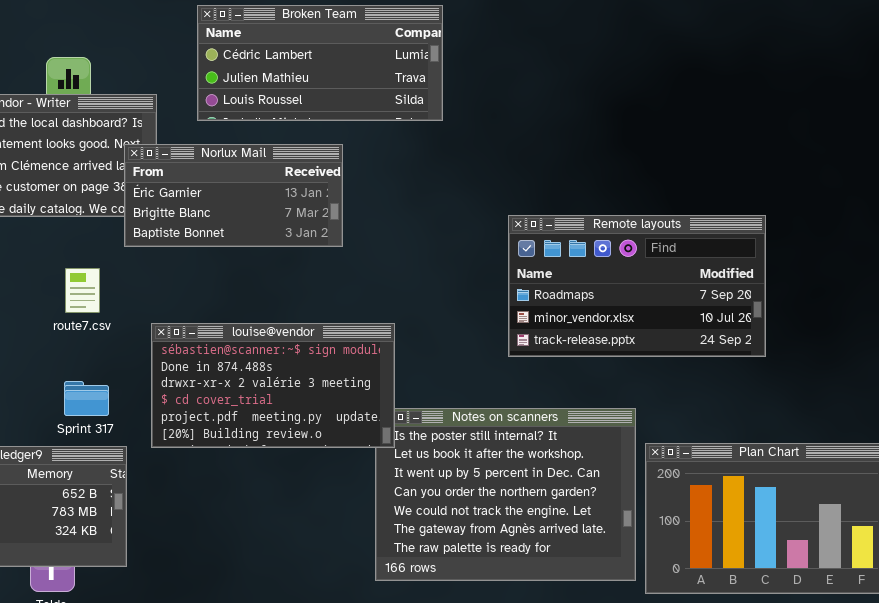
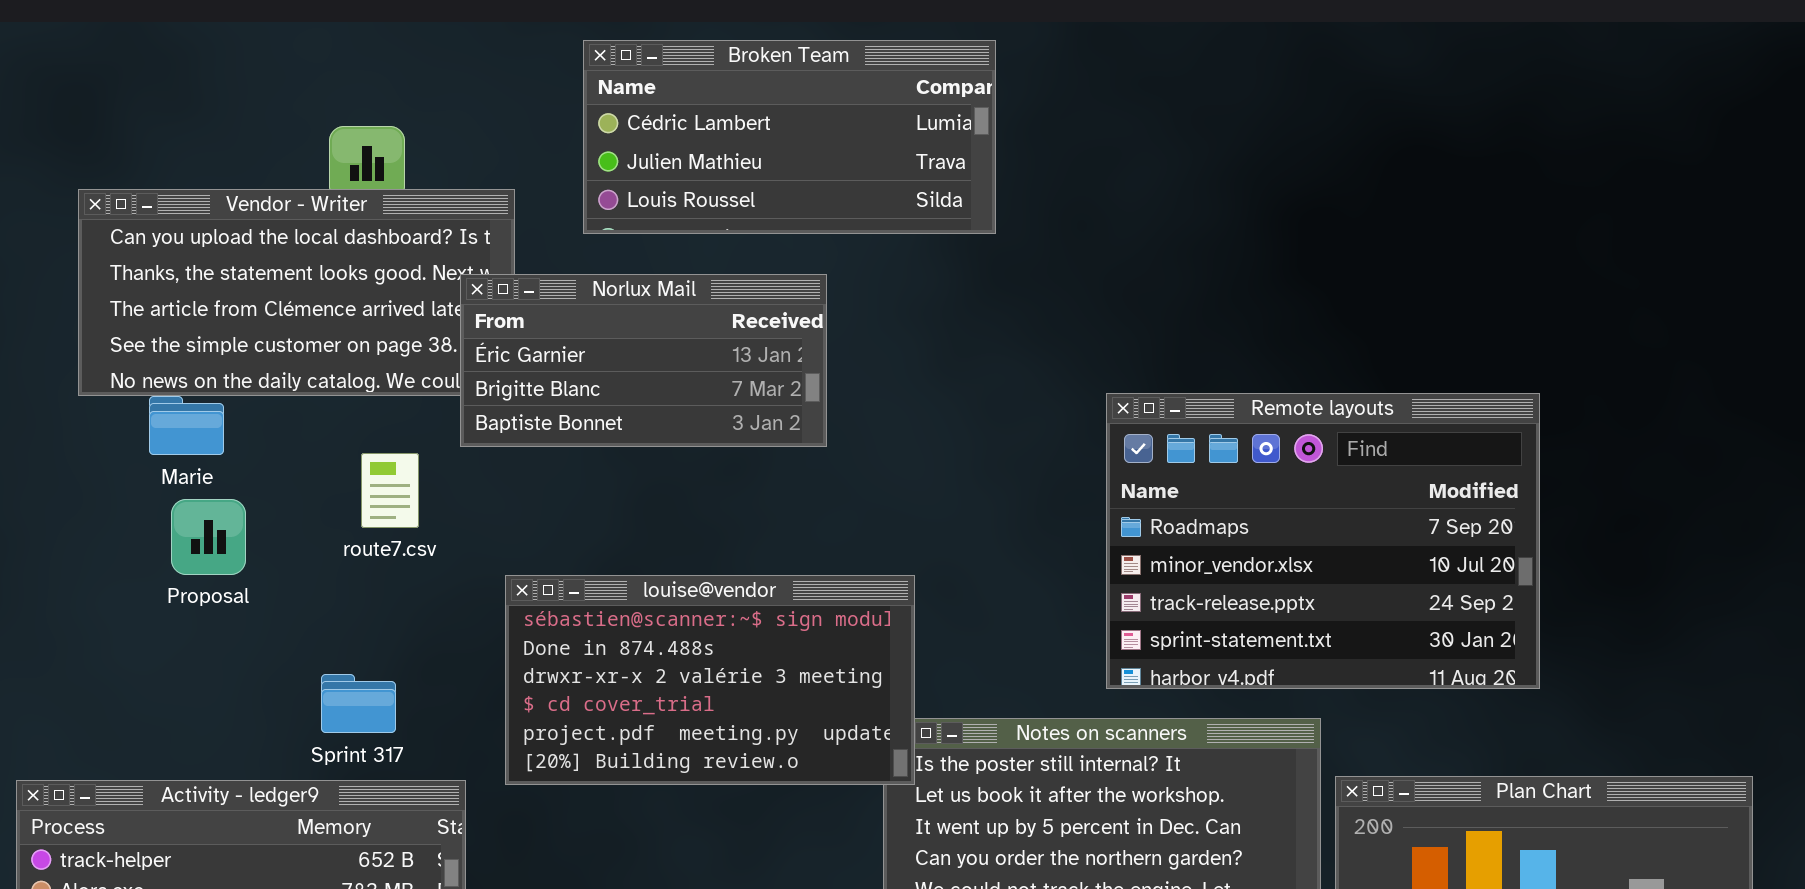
Remote layouts: [508,215,766,357] -> [1106,393,1540,689], resized
route7.csv: [65,268,100,313] -> [361,453,419,528], moved
Sprint 317: [64,381,109,416] -> [321,674,396,733], moved

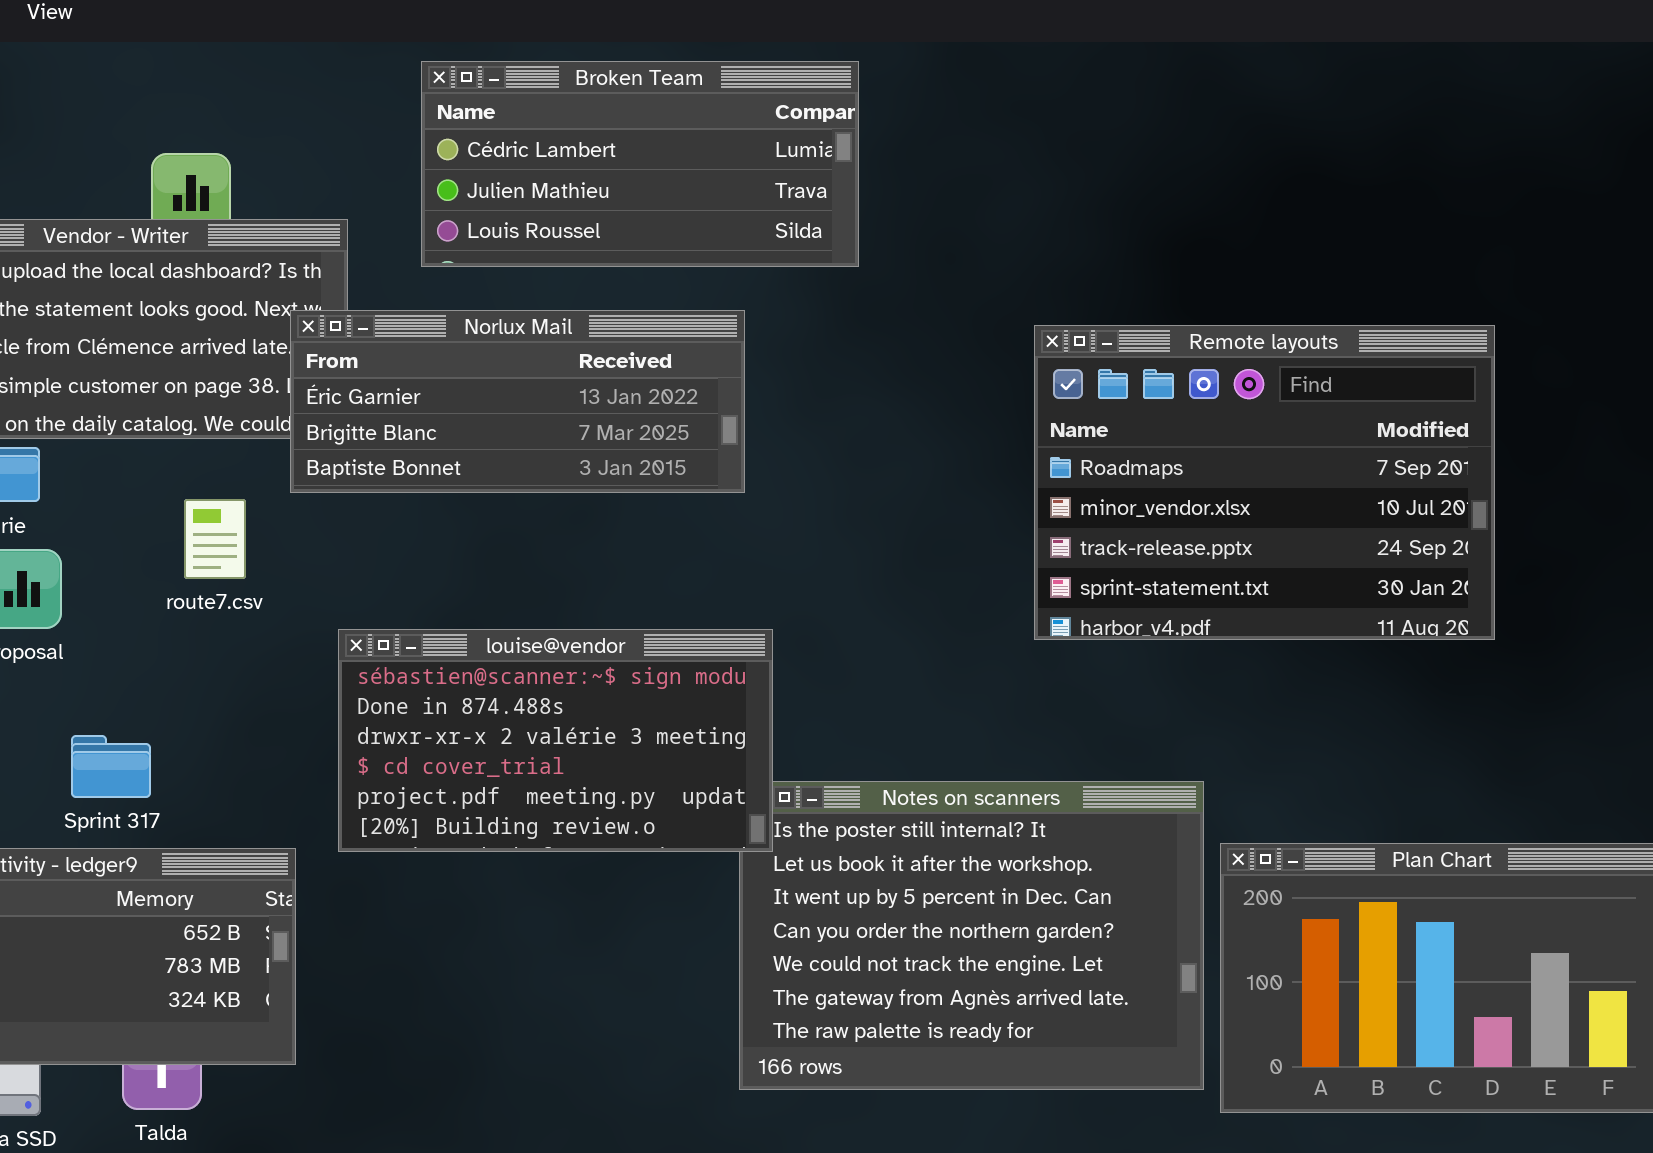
Norlux Mail: [460,274,827,447] -> [290,310,745,493], resized
Remote layouts: [1106,393,1540,689] -> [1034,325,1495,640], moved
Sprint 317: [321,674,396,733] -> [71,735,151,798], moved

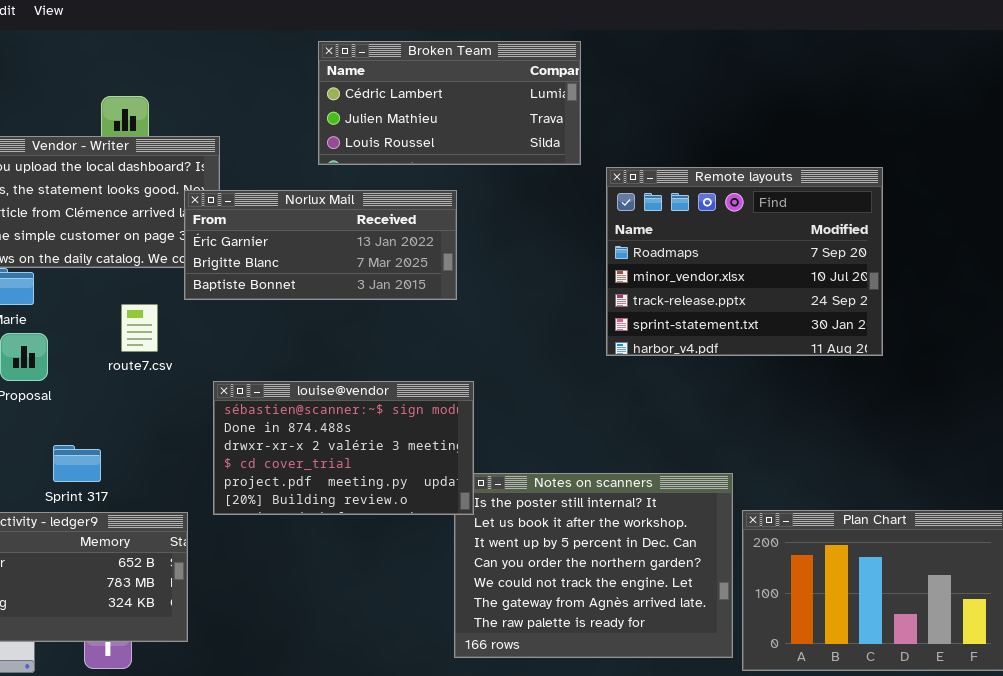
Broken Team: [421,61,859,267] -> [318,41,581,165], moved
Remote layouts: [1034,325,1495,640] -> [606,167,883,356], moved

